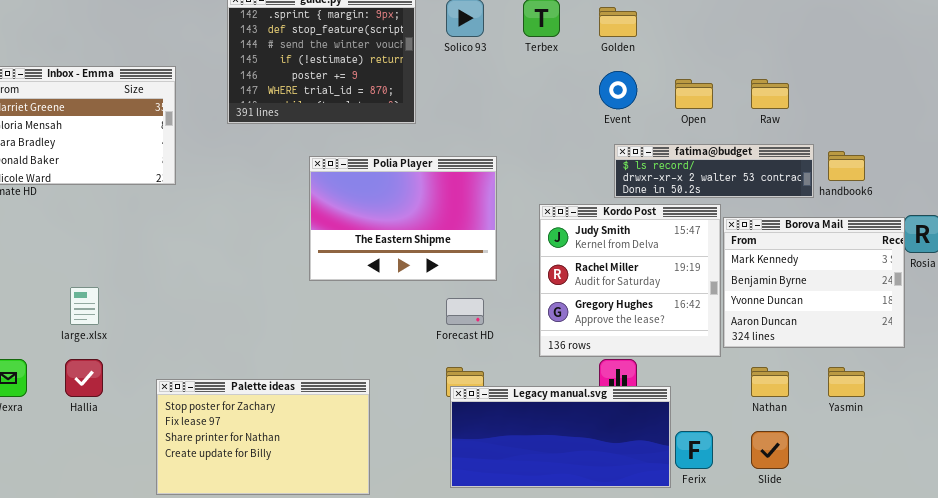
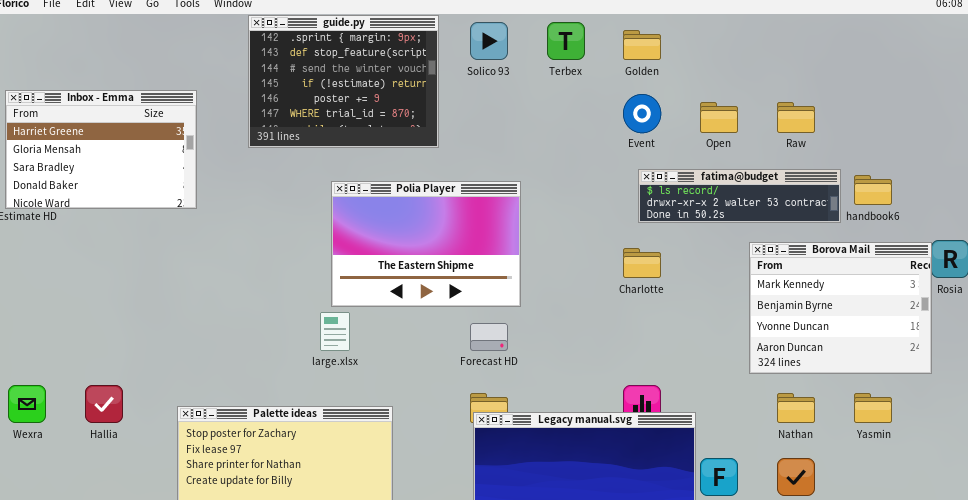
Kordo Post: [539,204,721,357] -> none, closed
large.xlsx: [70,287,99,325] -> [320,312,350,351], moved

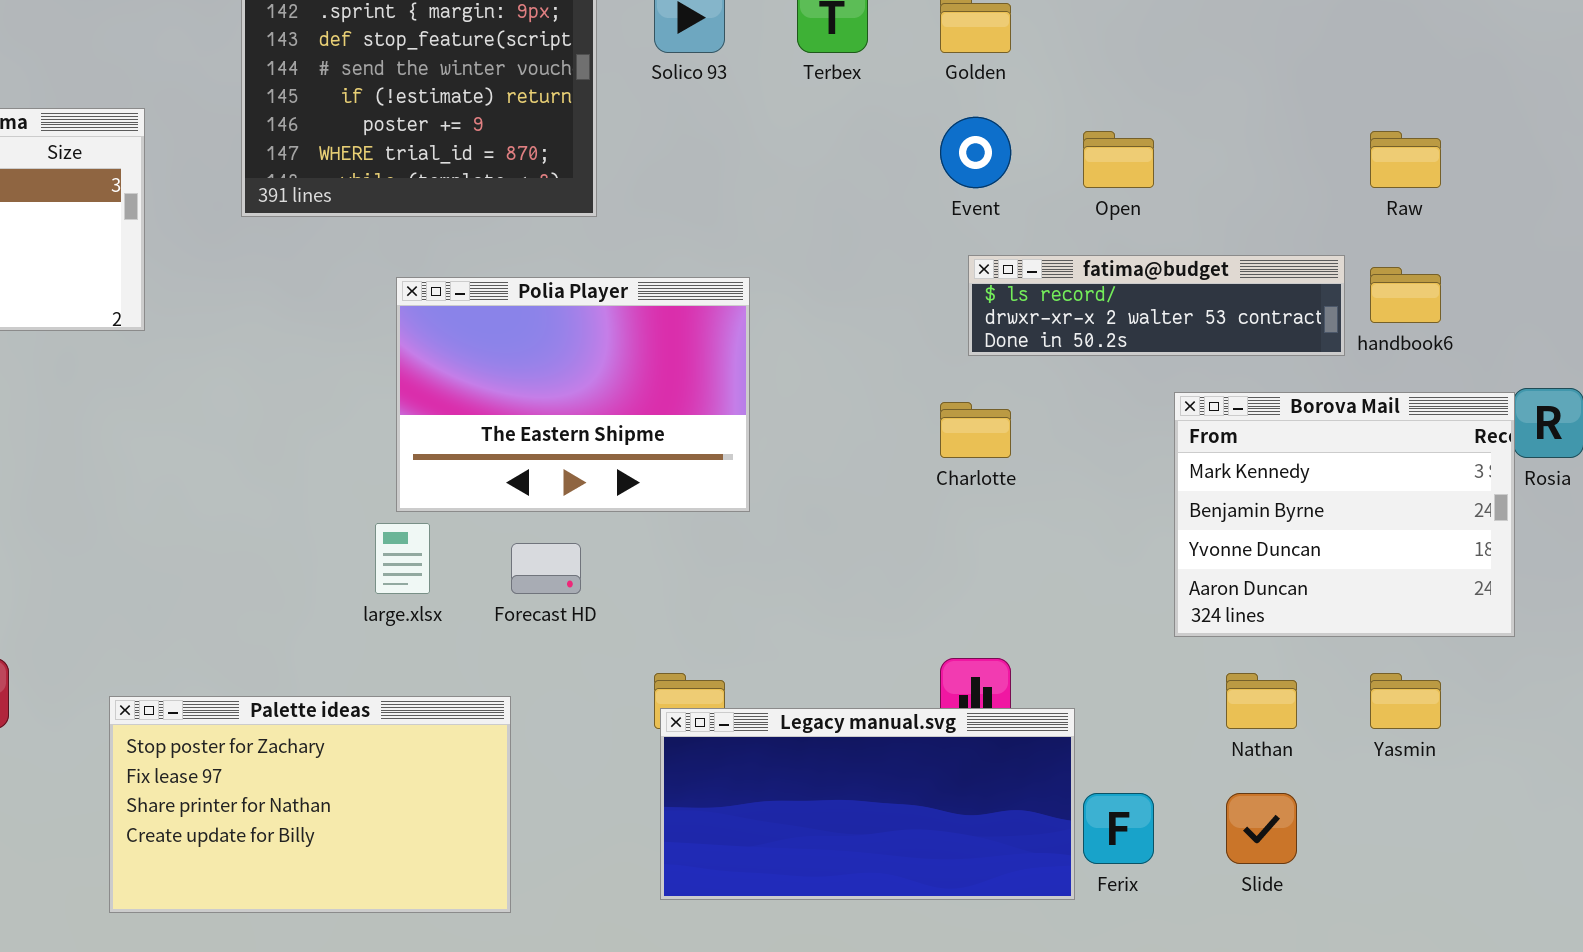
Raw: [777,102,815,133] -> [1370,131,1441,188], moved
Forecast HD: [470,323,508,351] -> [511,543,581,594], moved

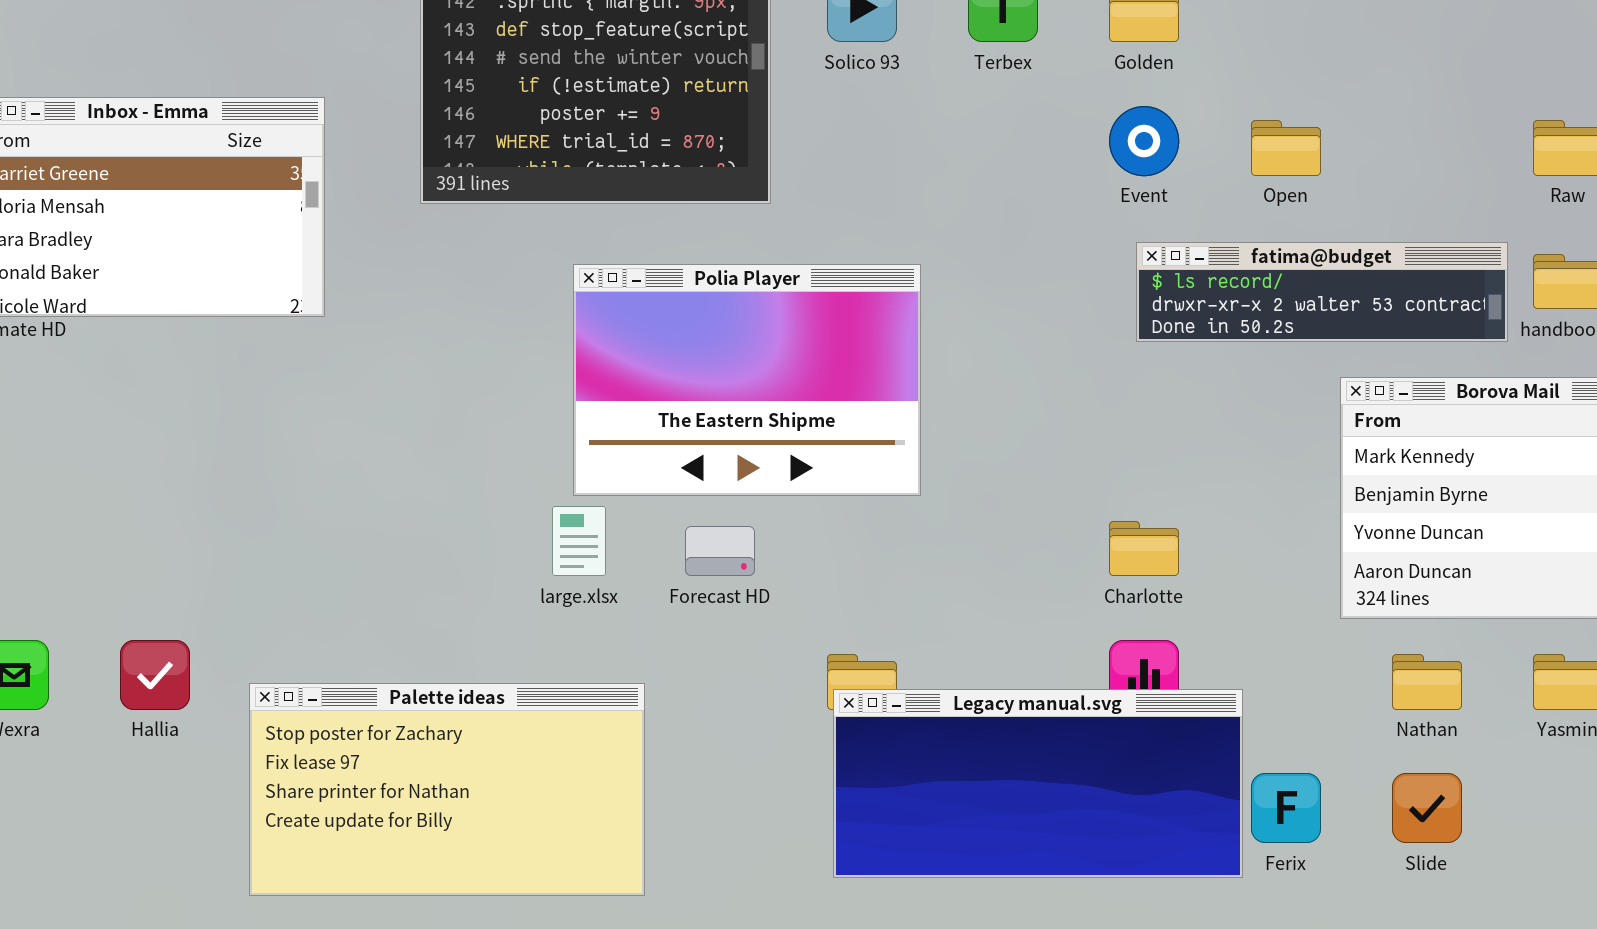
Charlotte: [940,402,1011,458] -> [1109,521,1179,576], moved
Palette ideas: [109,696,511,913] -> [249,683,645,896], moved

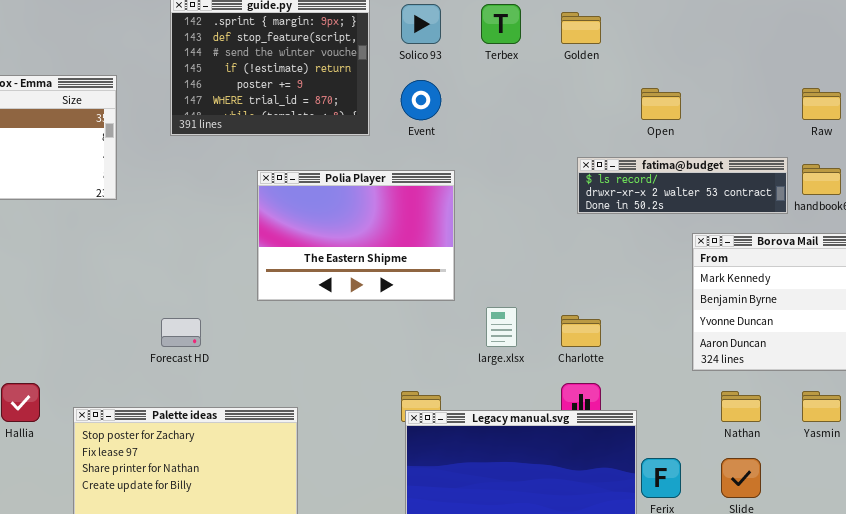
Event: [1109,106,1179,176] -> [401,80,441,120], moved
large.xlsx: [552,506,606,576] -> [486,307,517,347], moved
Forecast HD: [685,526,755,576] -> [161,318,201,347], moved

